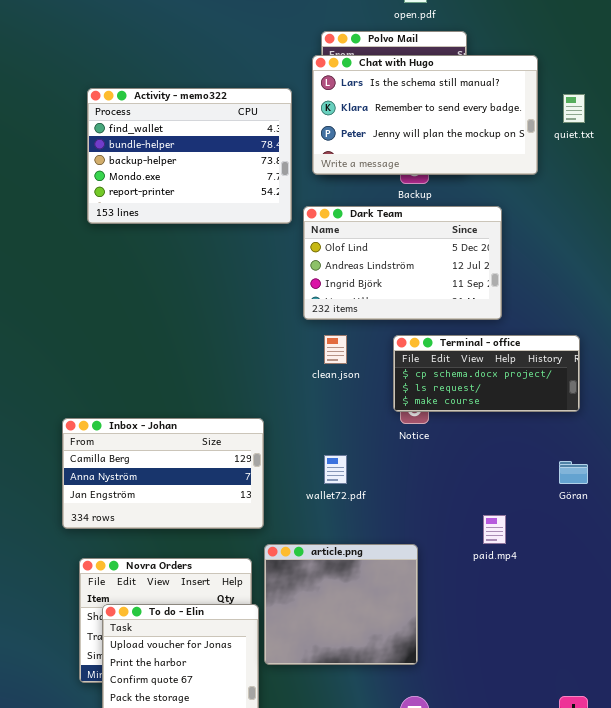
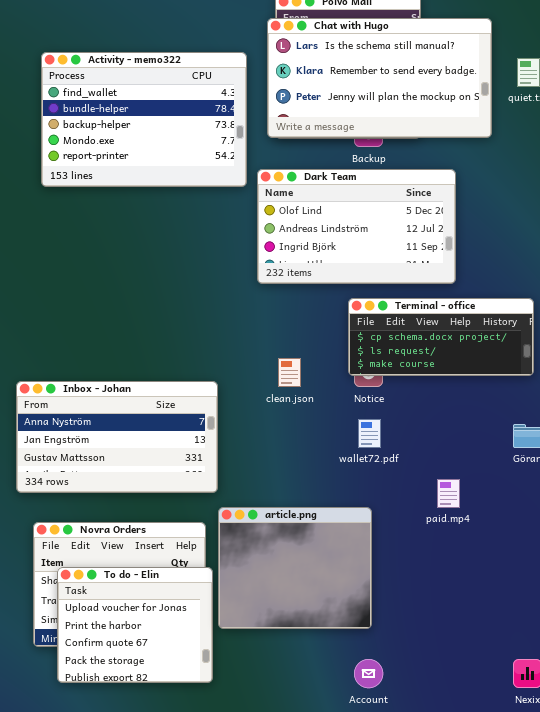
clean.json: [324,335,347,364] -> [278,358,301,387], moved
Inbox - Johan: [62,418,264,529] -> [16,381,218,493], scrolled down 1 row
wallet72.pdf: [324,455,347,484] -> [358,419,381,448], moved

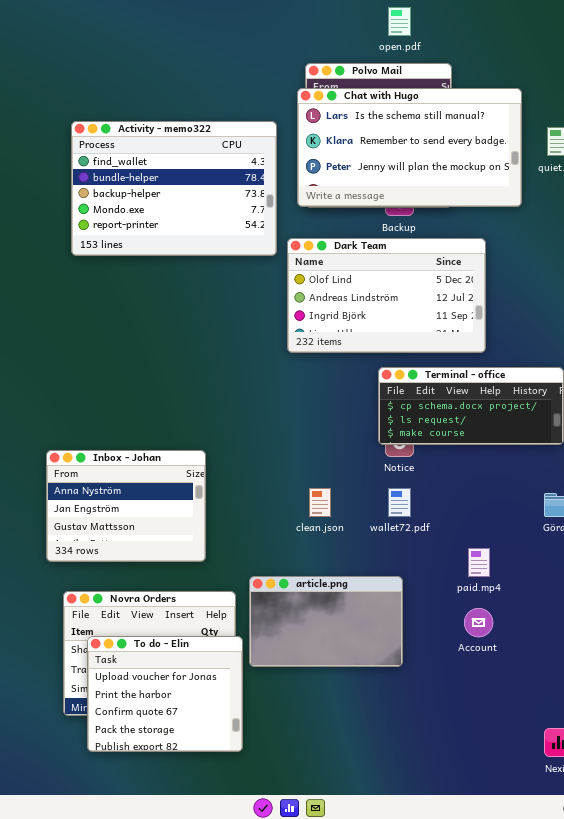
clean.json: [278,358,301,387] -> [309,488,331,517], moved
Inbox - Johan: [16,381,218,493] -> [46,450,206,562], resized
article.png: [218,507,372,629] -> [249,576,403,667], resized
Account: [354,659,383,688] -> [464,608,493,637], moved

